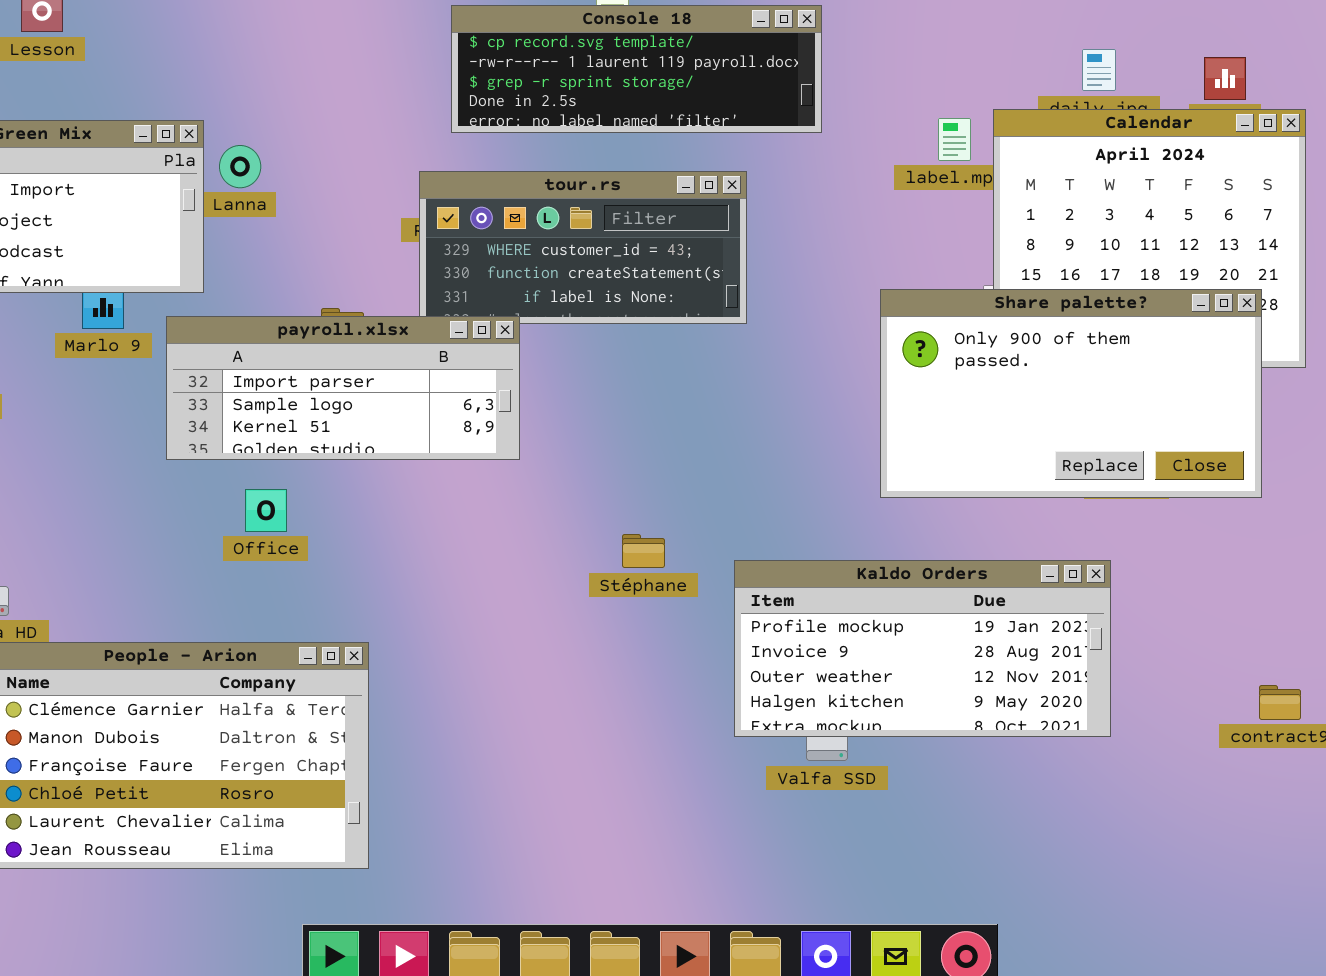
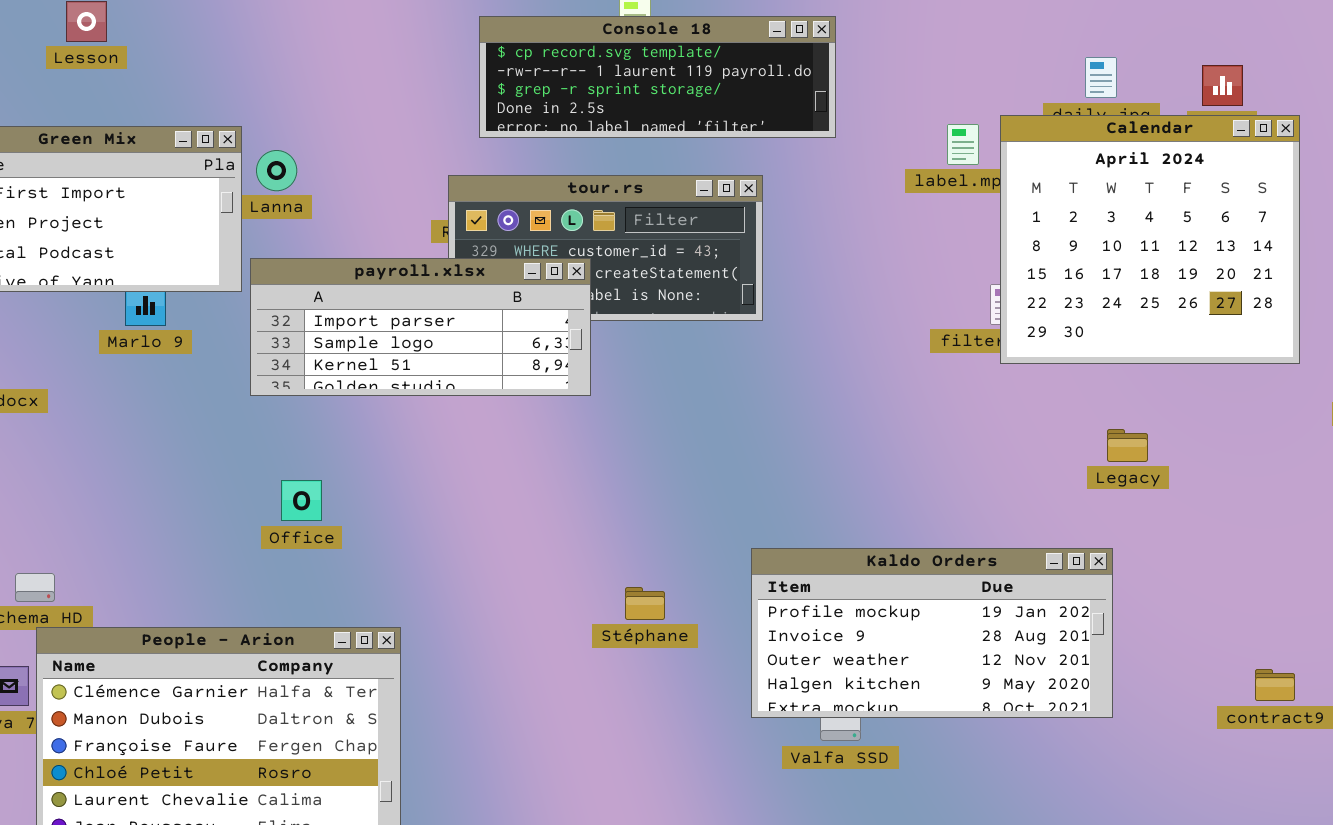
Share palette?: [880,289,1262,498] -> none, closed
payroll.xlsx: [166,316,520,460] -> [250,258,591,396], moved
Stéphane: [622,534,665,568] -> [625,587,665,620], moved

